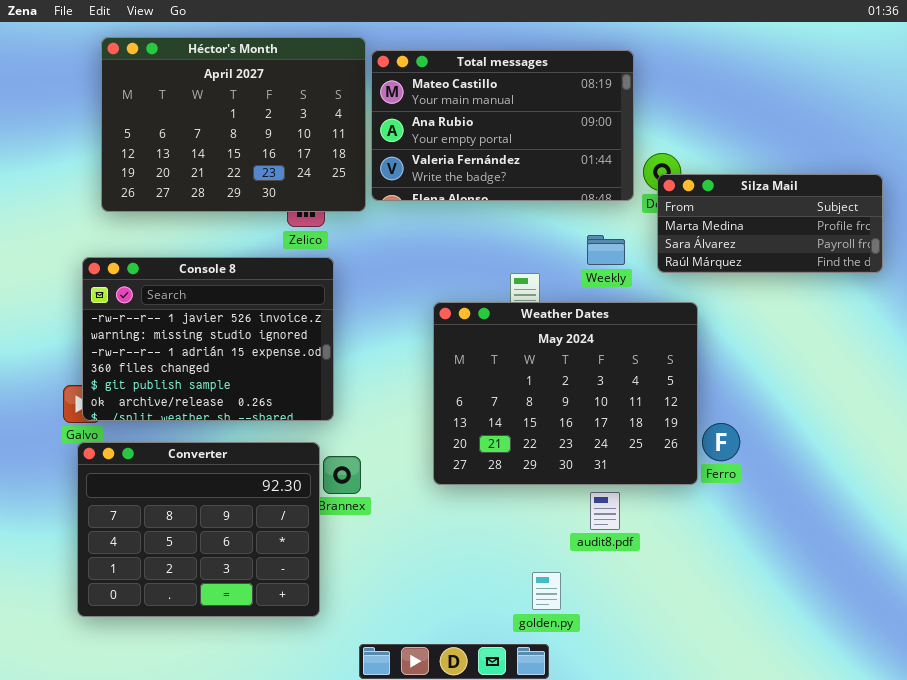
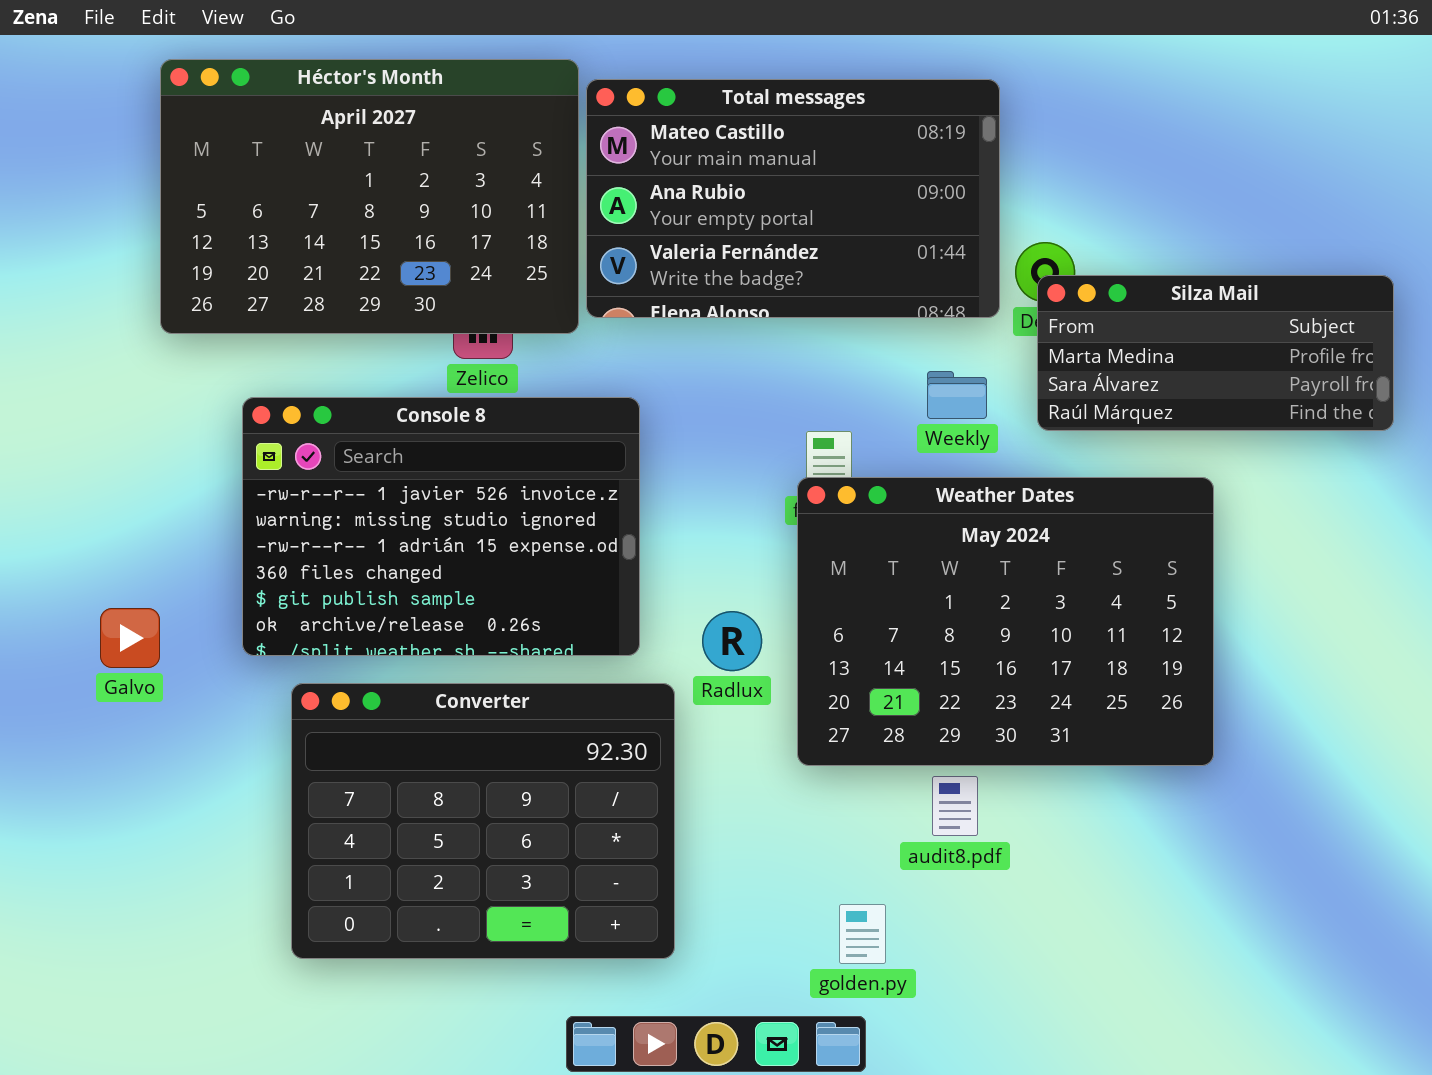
Console 8: [82,257,334,421] -> [242,397,640,656], moved
Weather Dates: [433,302,698,485] -> [797,477,1214,766], moved
Converter: [77,442,320,617] -> [291,683,675,959], moved

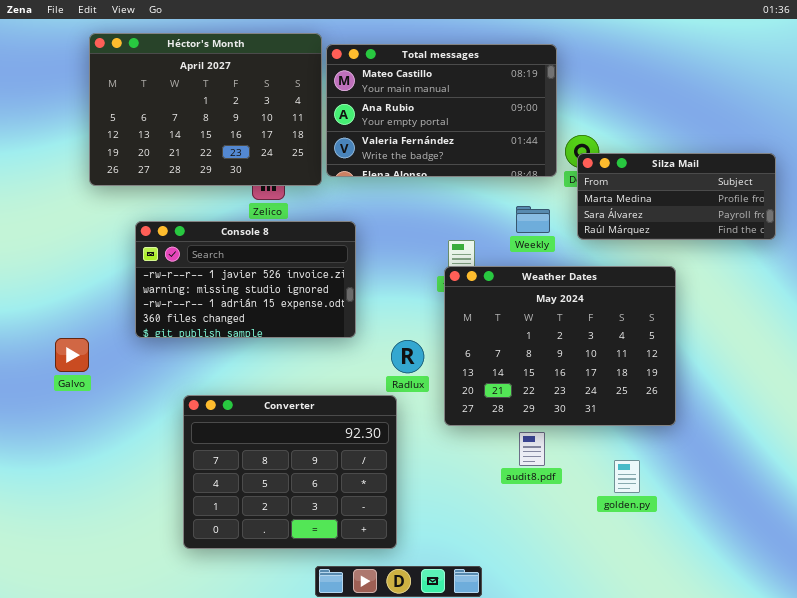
Console 8: [242,397,640,656] -> [135,221,356,338], resized
Converter: [291,683,675,959] -> [183,395,397,549], moved
golden.py: [839,904,886,964] -> [614,460,640,493], moved

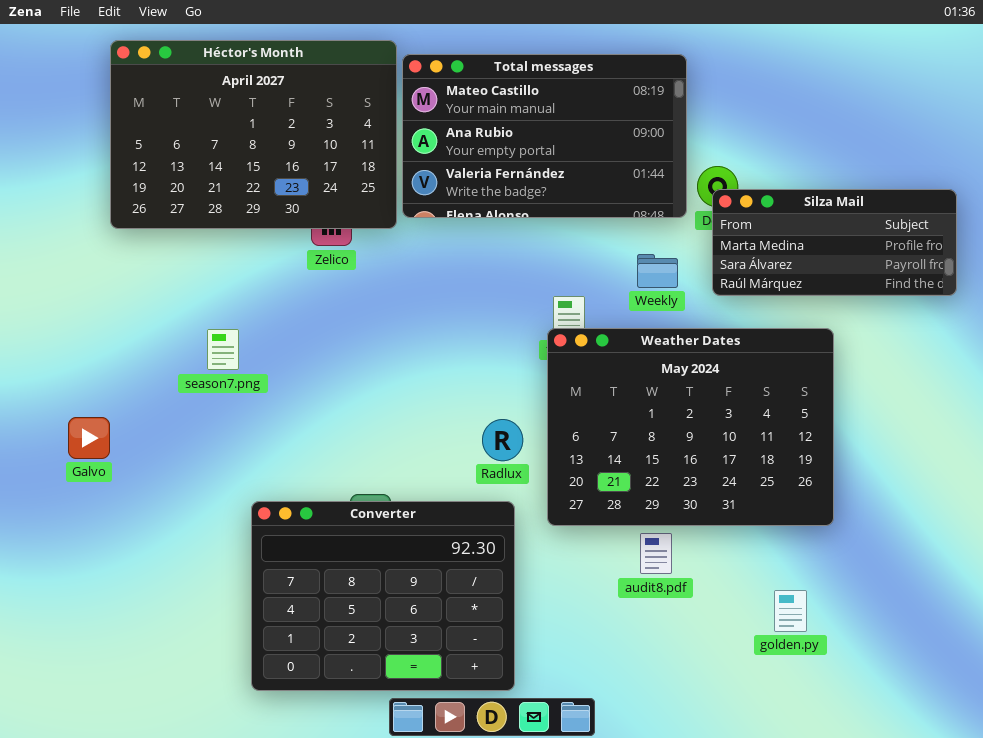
Console 8: [135,221,356,338] -> none, closed
Converter: [183,395,397,549] -> [251,501,515,691], moved
golden.py: [614,460,640,493] -> [774,590,807,632], moved

